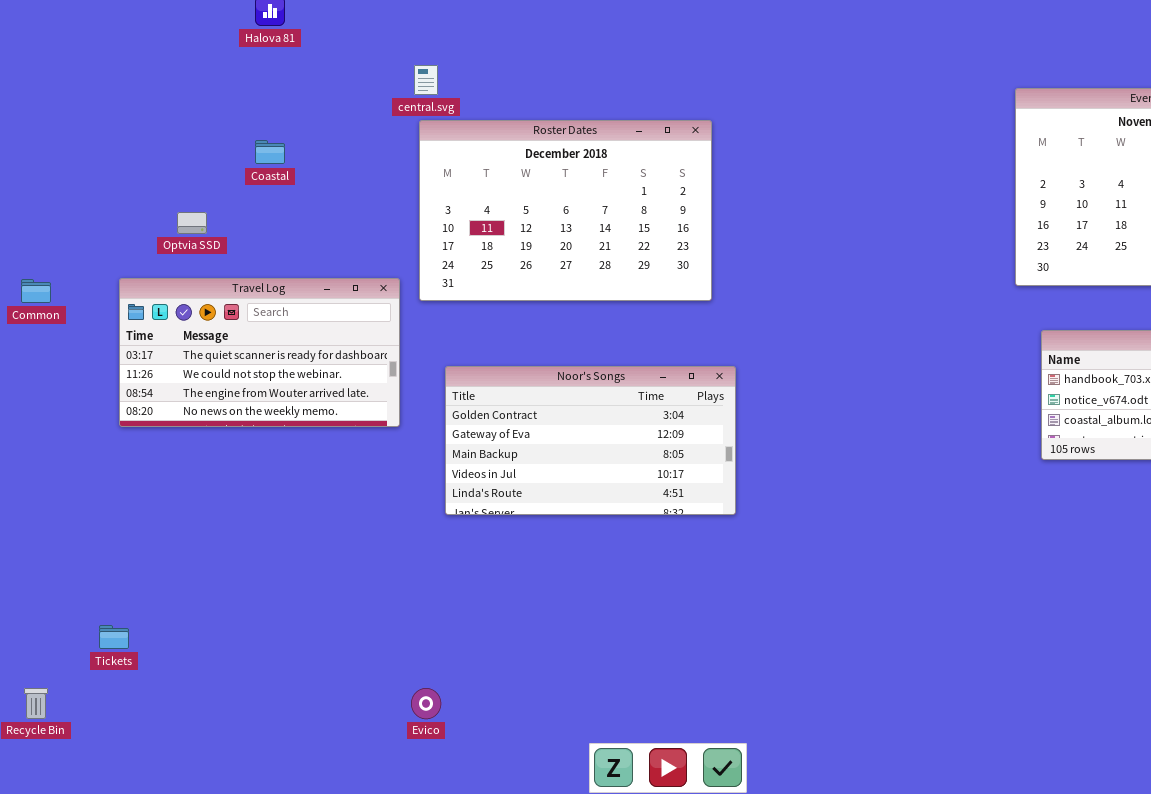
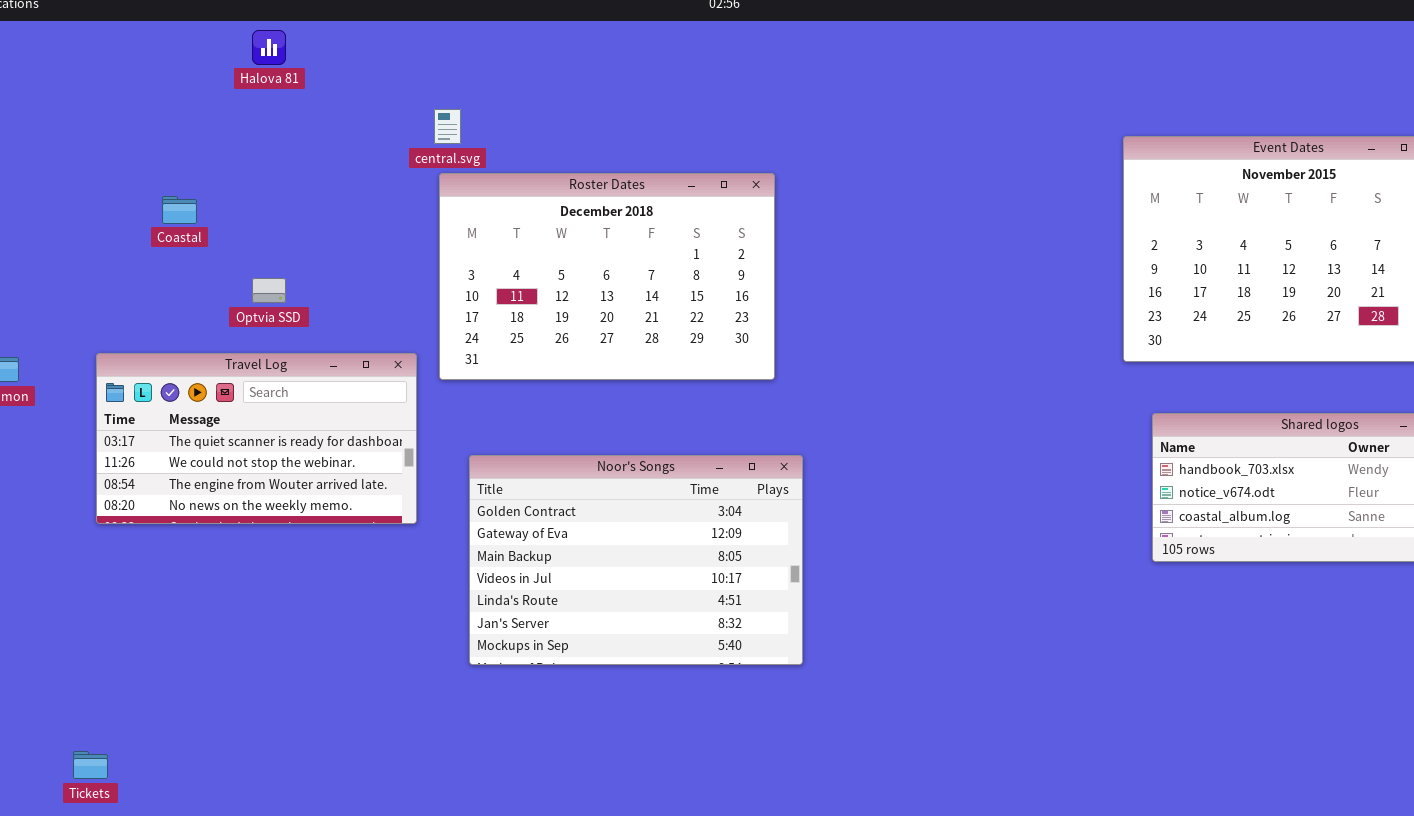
Coastal: [255,140,285,164] -> [162,196,197,224], moved
Optvia SSD: [177,212,207,234] -> [252,278,286,303], moved
Noor's Songs: [445,366,736,515] -> [469,455,803,665], resized

